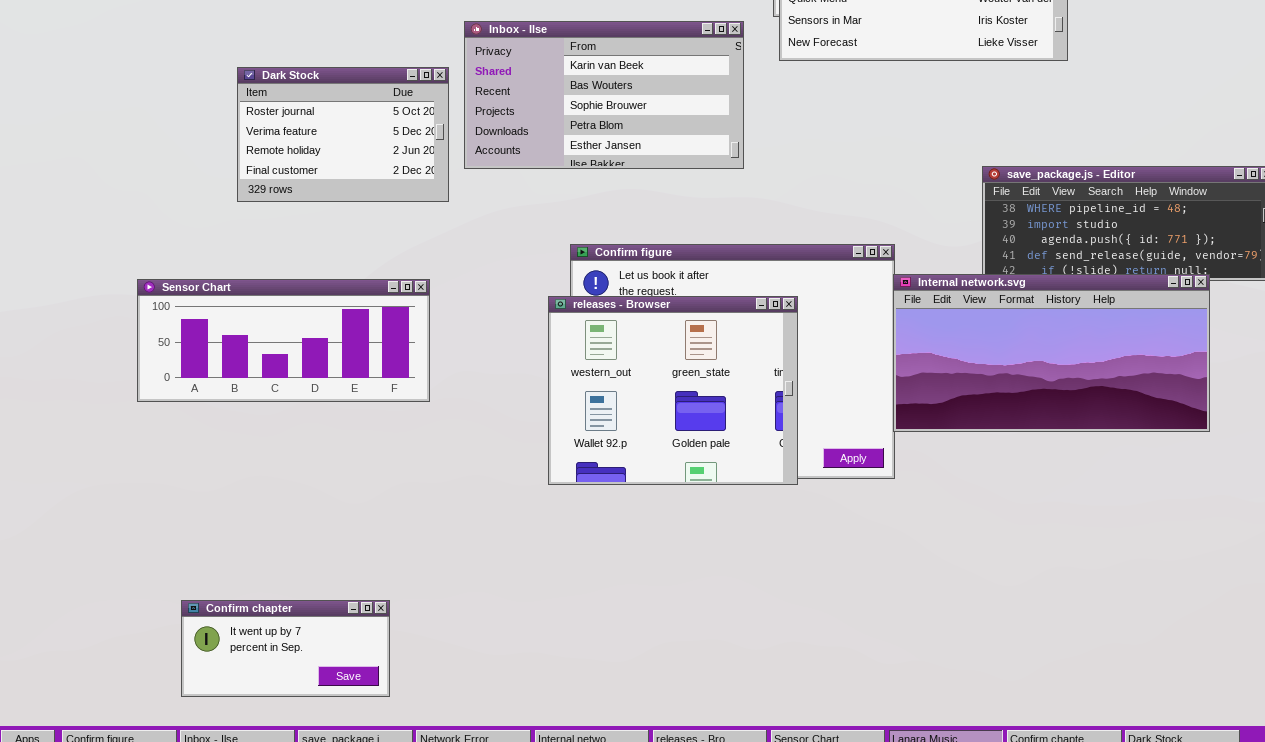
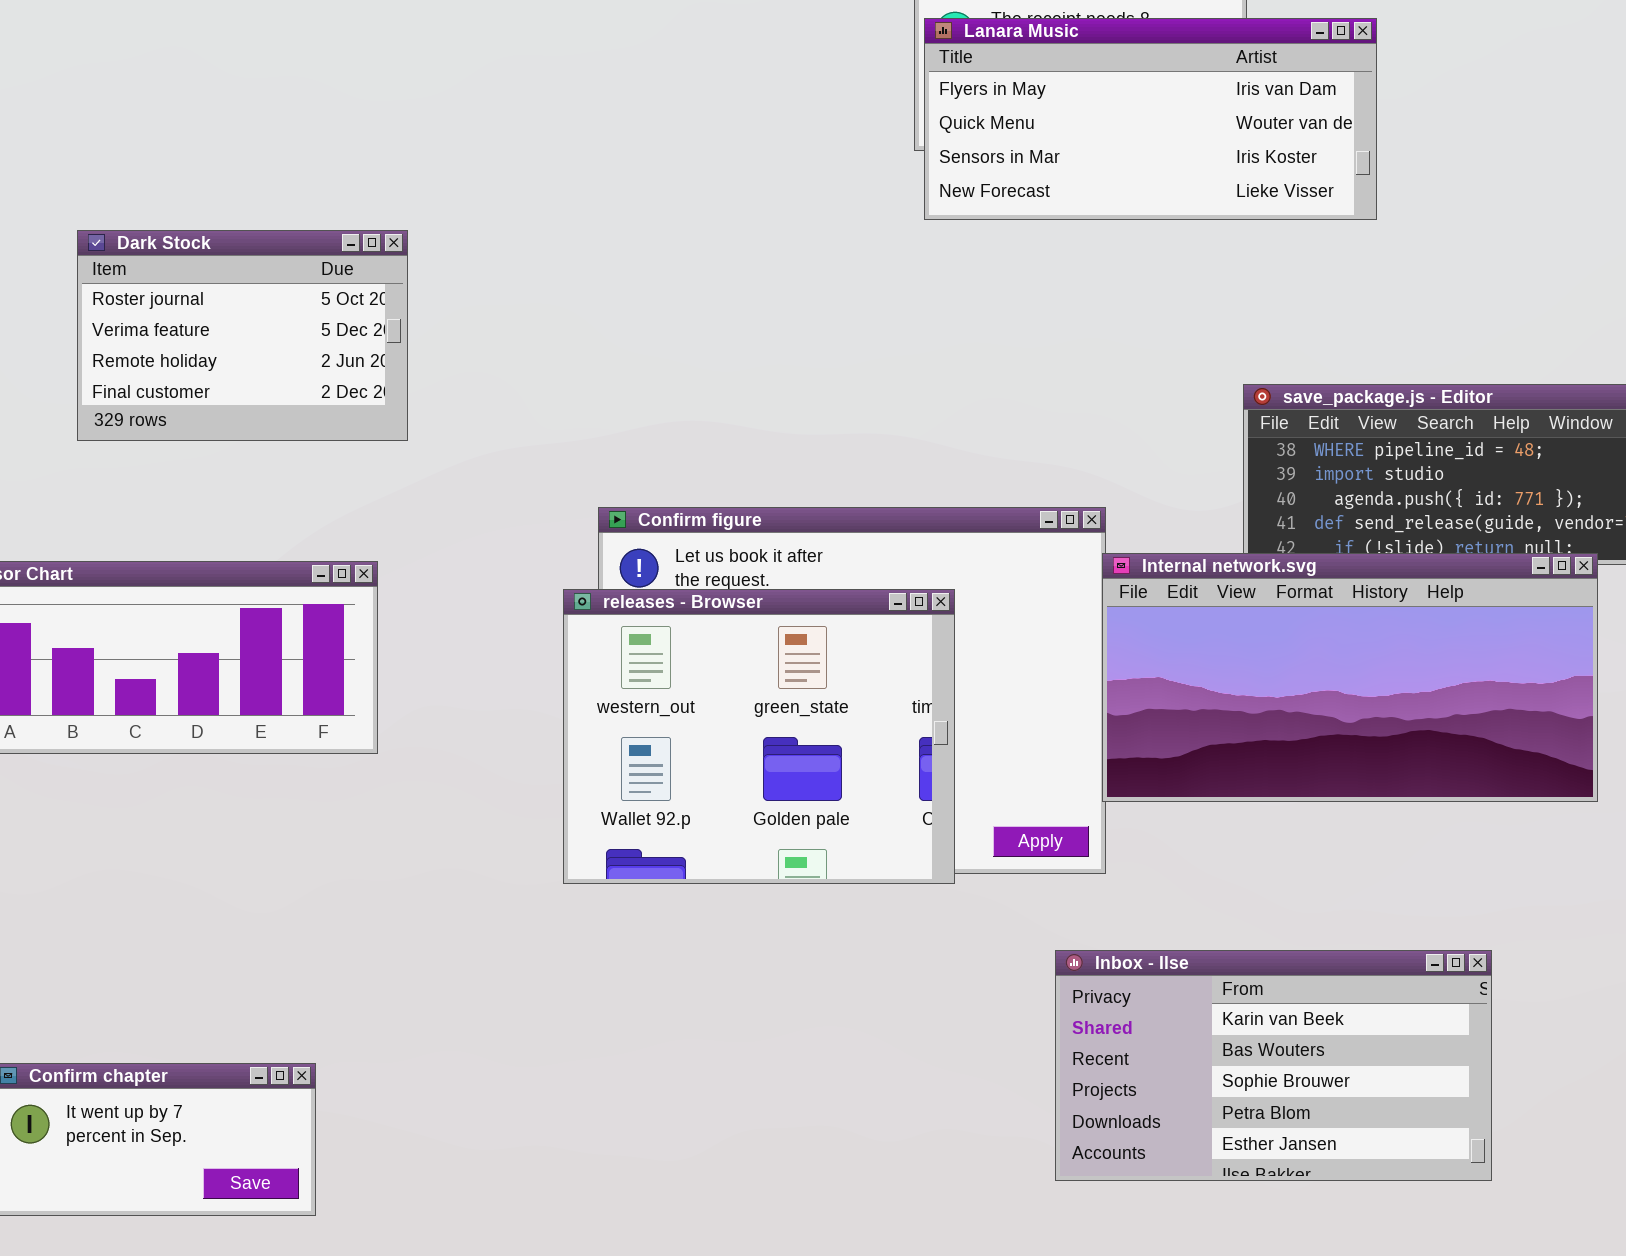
Inbox - Ilse: [464,21,744,169] -> [1055,950,1492,1181], moved

